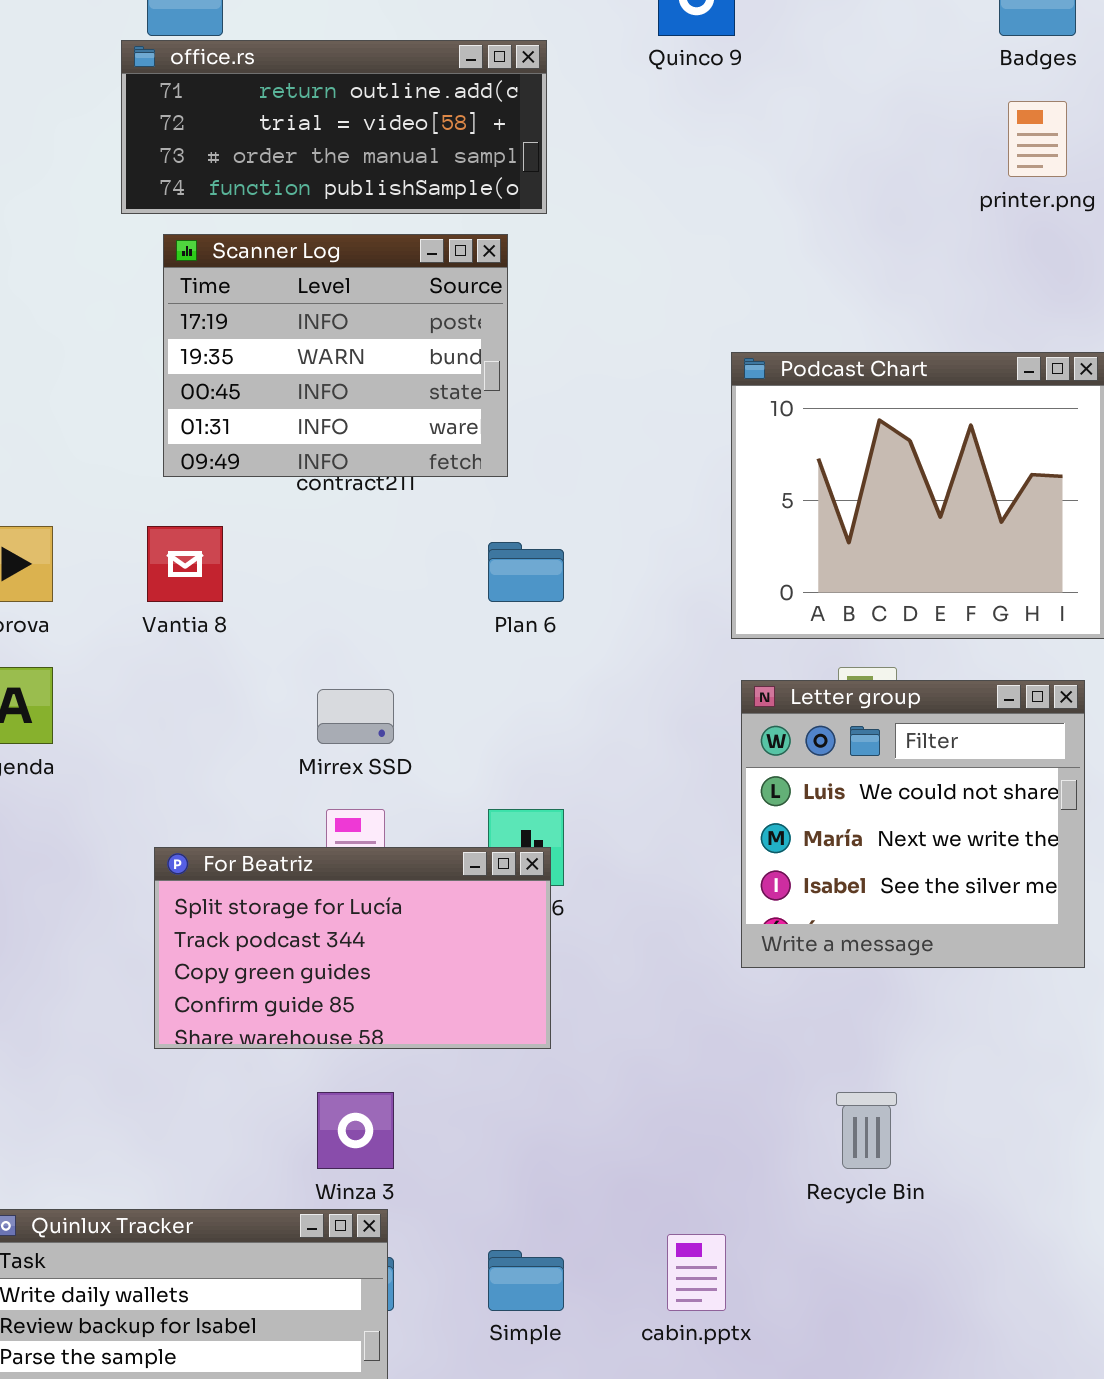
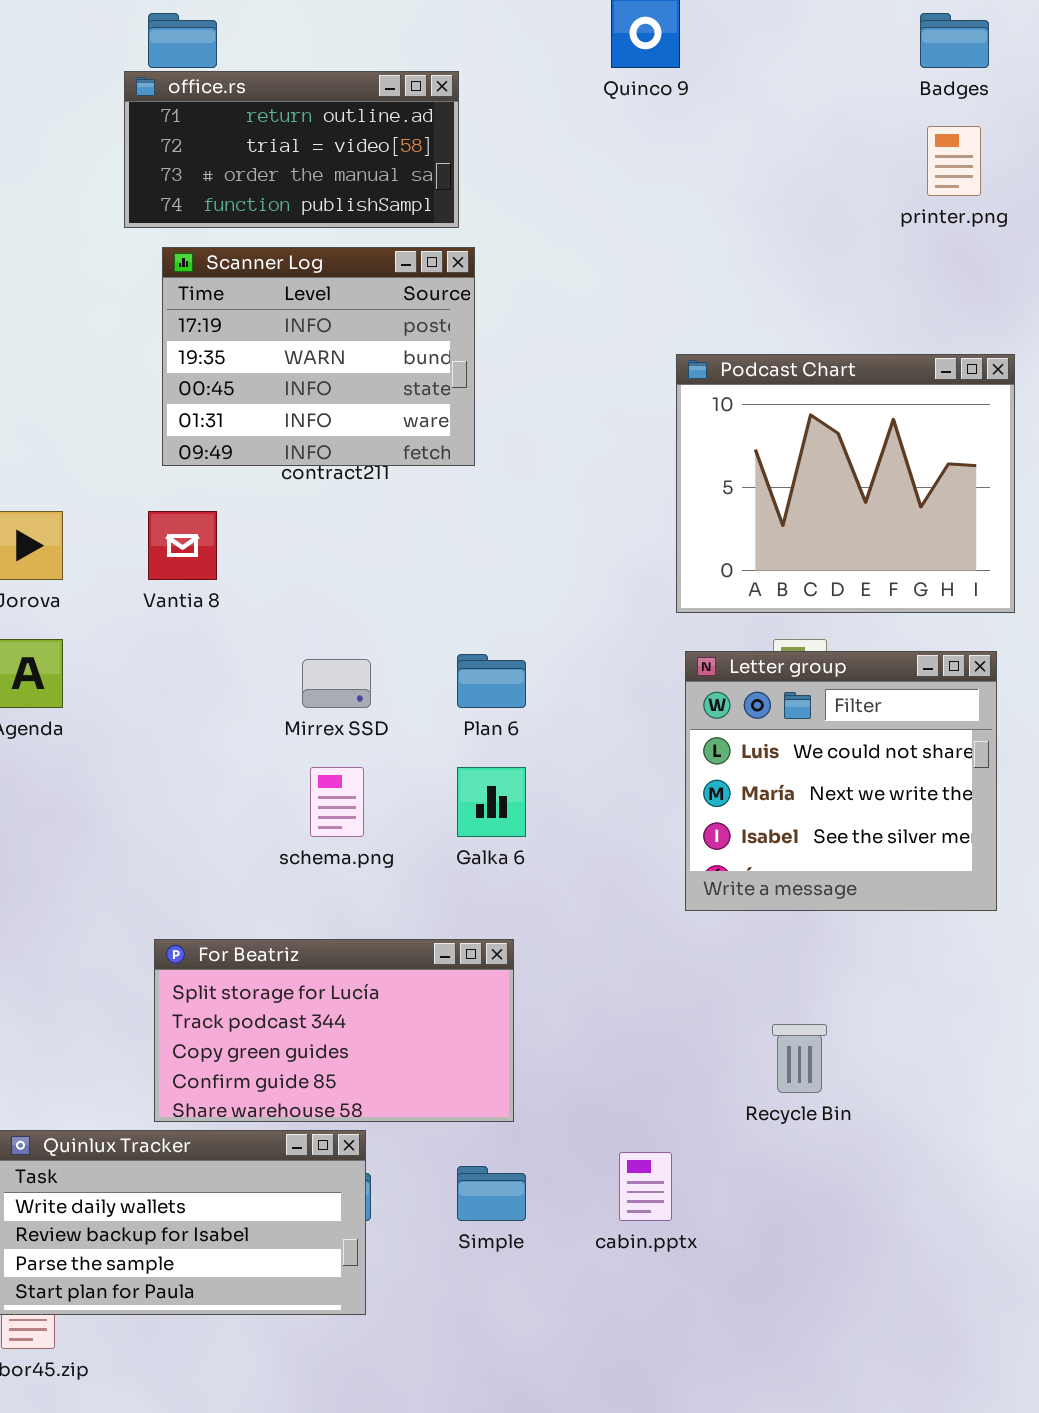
office.rs: [121,40,547,214] -> [124,71,459,228], resized
Plan 6: [488,542,564,602] -> [457,654,526,708], moved
For Beatriz: [154,847,551,1049] -> [154,939,514,1122], moved

